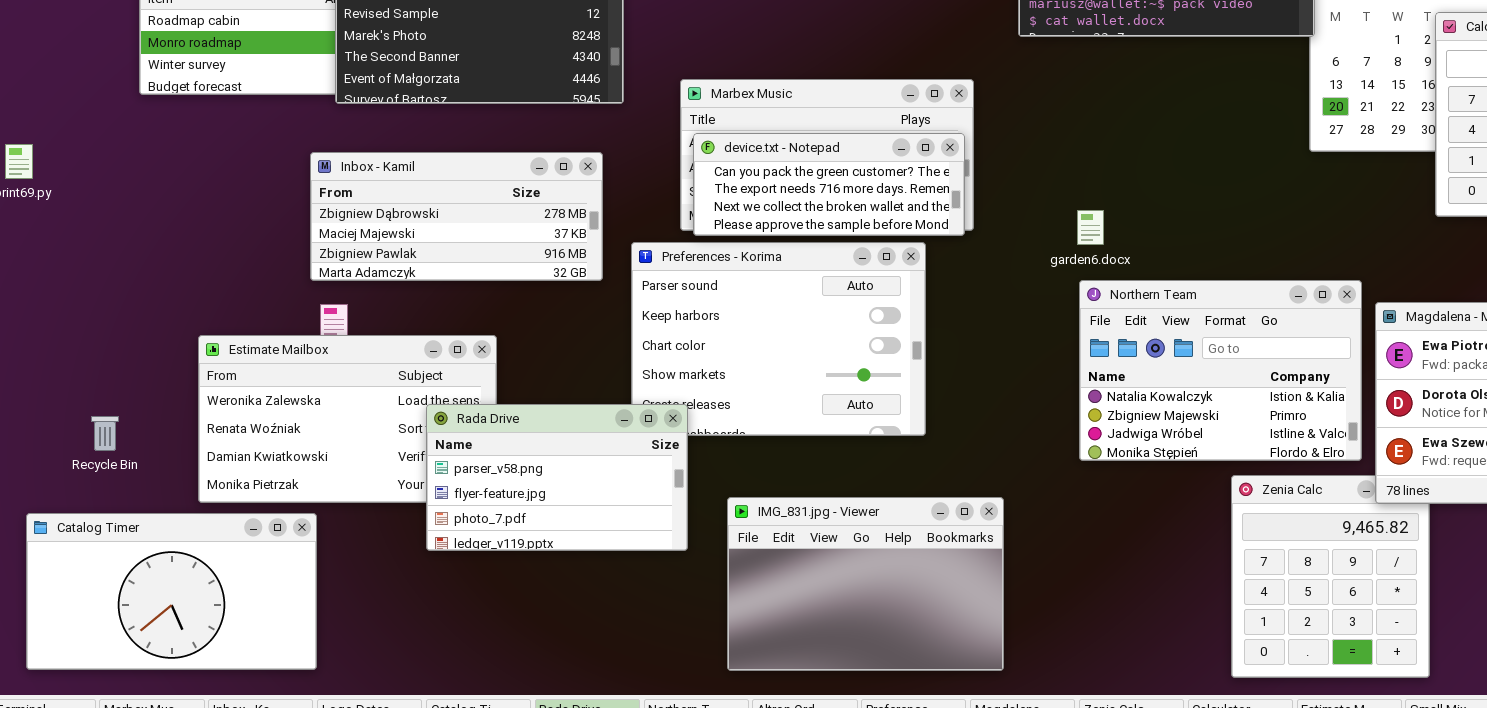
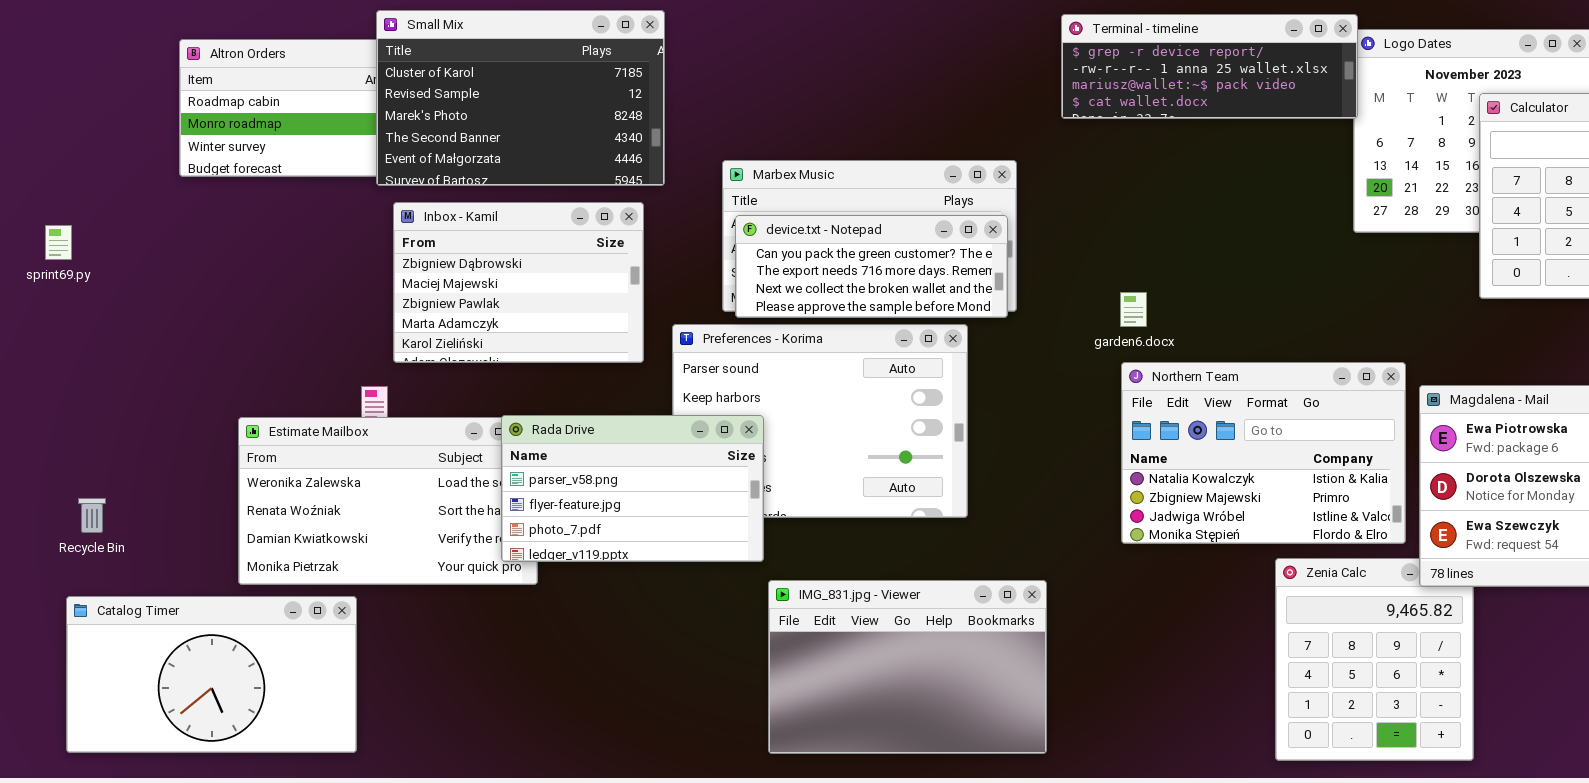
Inbox - Kamil: [310,152,603,281] -> [393,202,644,363], resized
Rada Drive: [426,404,688,551] -> [501,415,764,562], moved
Recycle Bin: [91,416,119,451] -> [78,498,106,533], moved

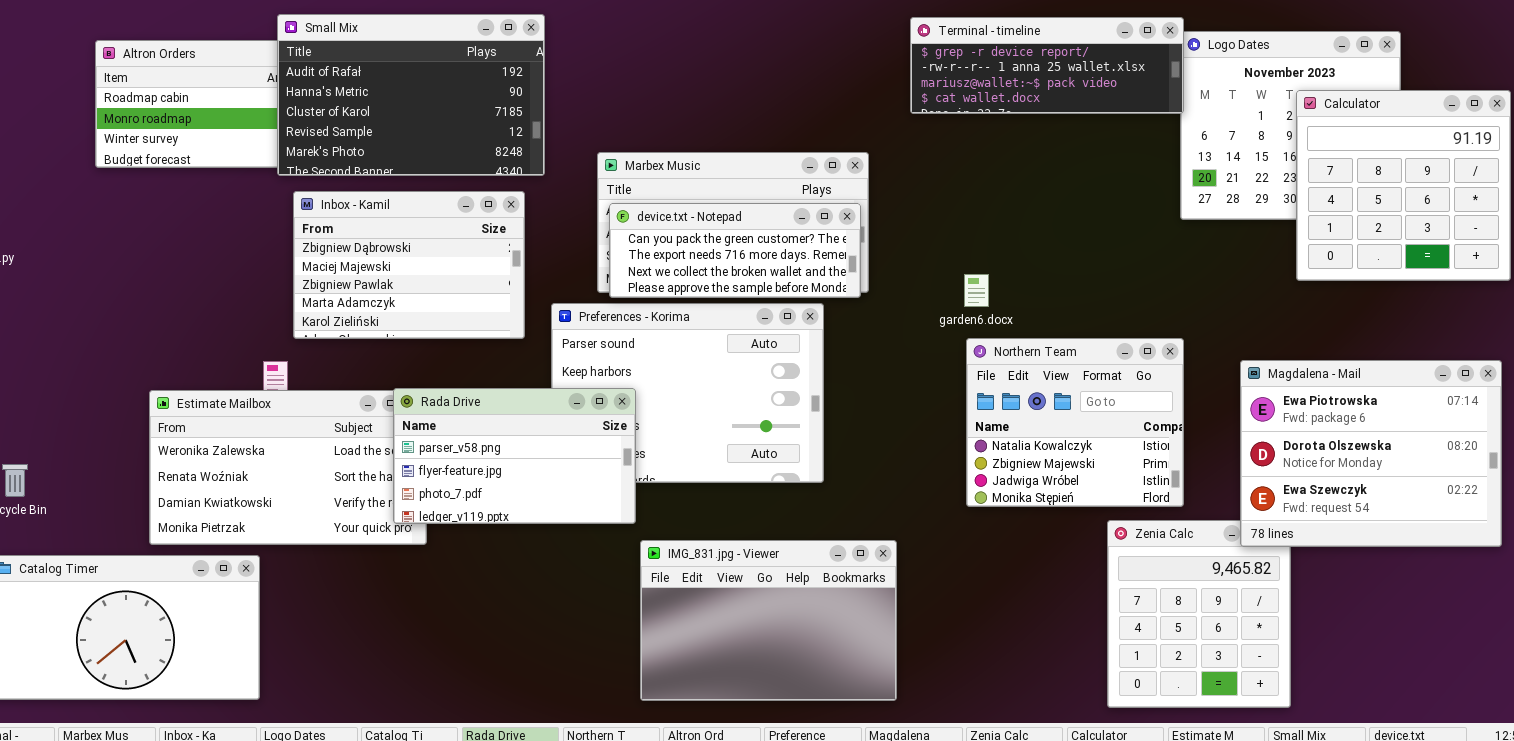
Small Mix: [376,10,665,186] -> [277,14,545,176], scrolled up 2 rows
Northern Team: [1121,362,1406,544] -> [966,338,1184,507], resized

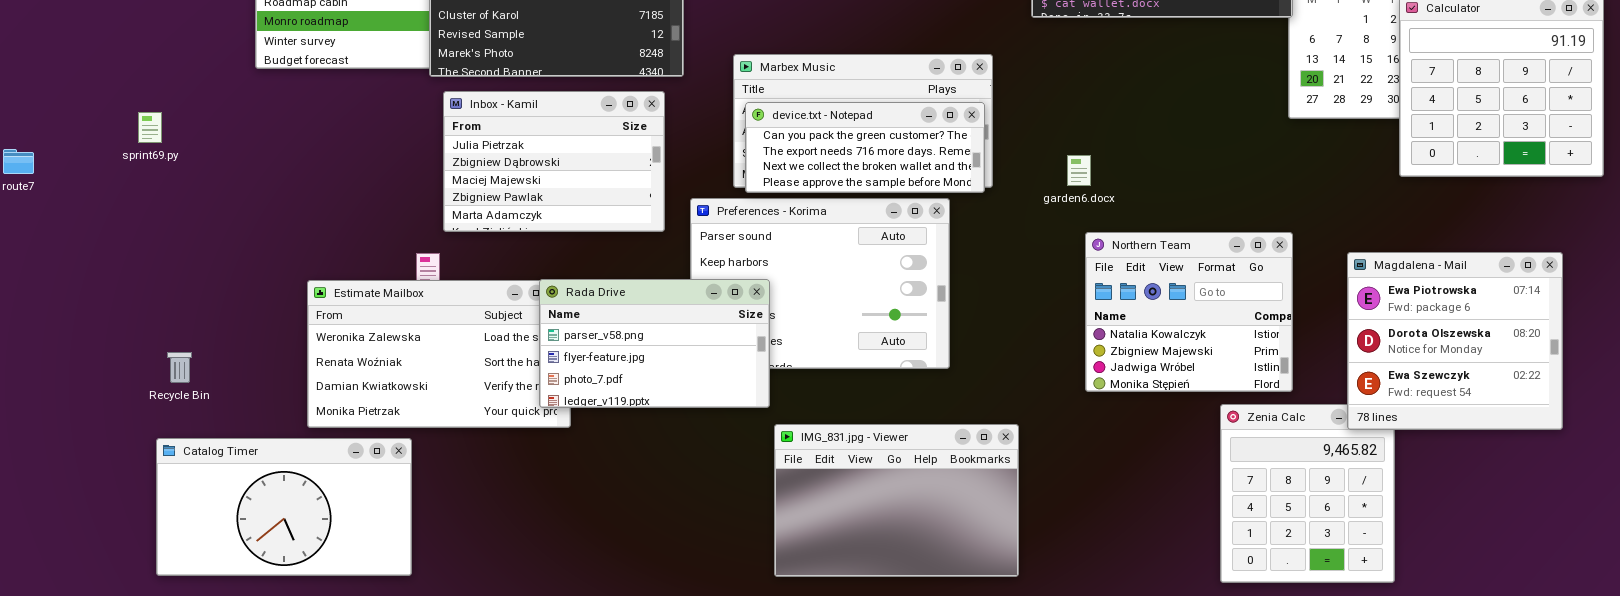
Inbox - Kamil: [293,191,525,339] -> [443,91,665,232], scrolled up 1 row
garden6.docx: [964,274,989,307] -> [1067,155,1091,186], moved
Magdalena - Mail: [1240,360,1502,547] -> [1347,252,1563,430], resized

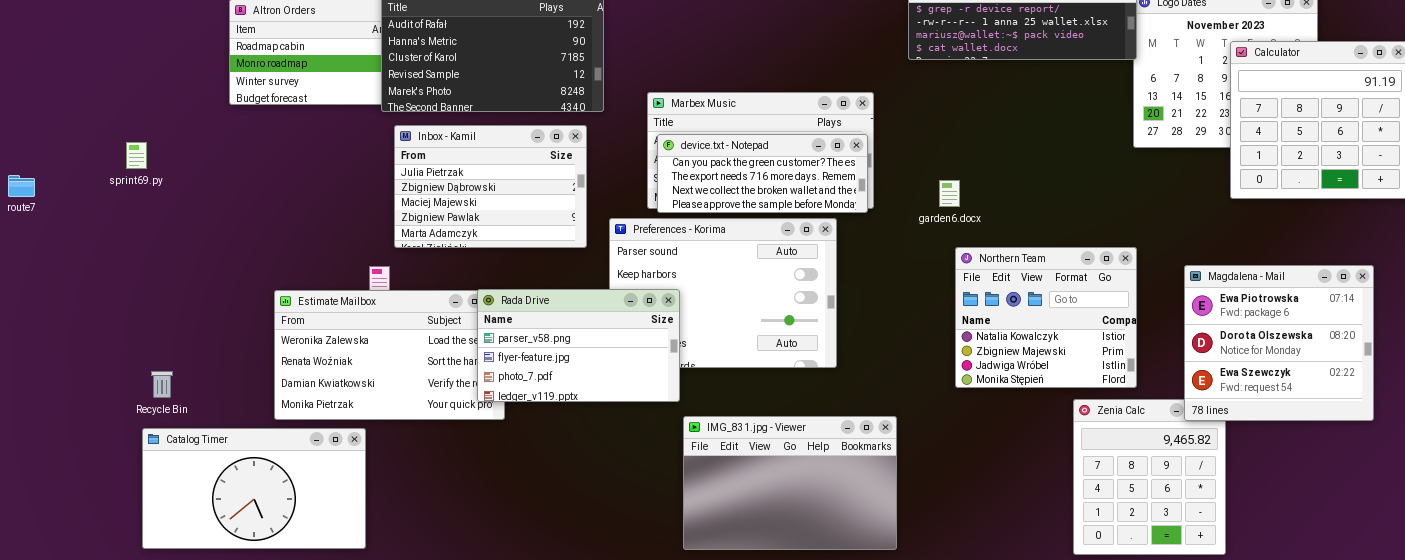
Recycle Bin: [167,352,192,383] -> [151,371,173,398], moved

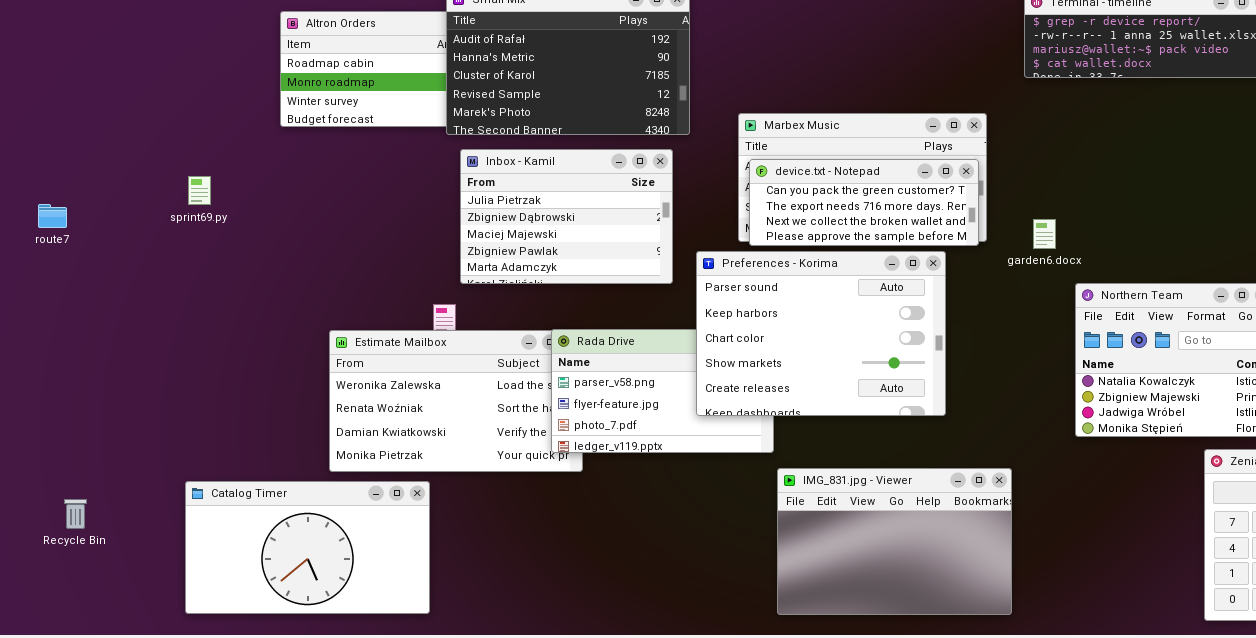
sprint69.py: [126,142,147,169] -> [188,176,211,205], moved
garden6.docx: [939,180,960,207] -> [1033,219,1056,249], moved
Preferences - Korima: [609,218,837,368] -> [696,251,946,416], raised
Recycle Bin: [151,371,173,398] -> [64,499,87,529], moved

